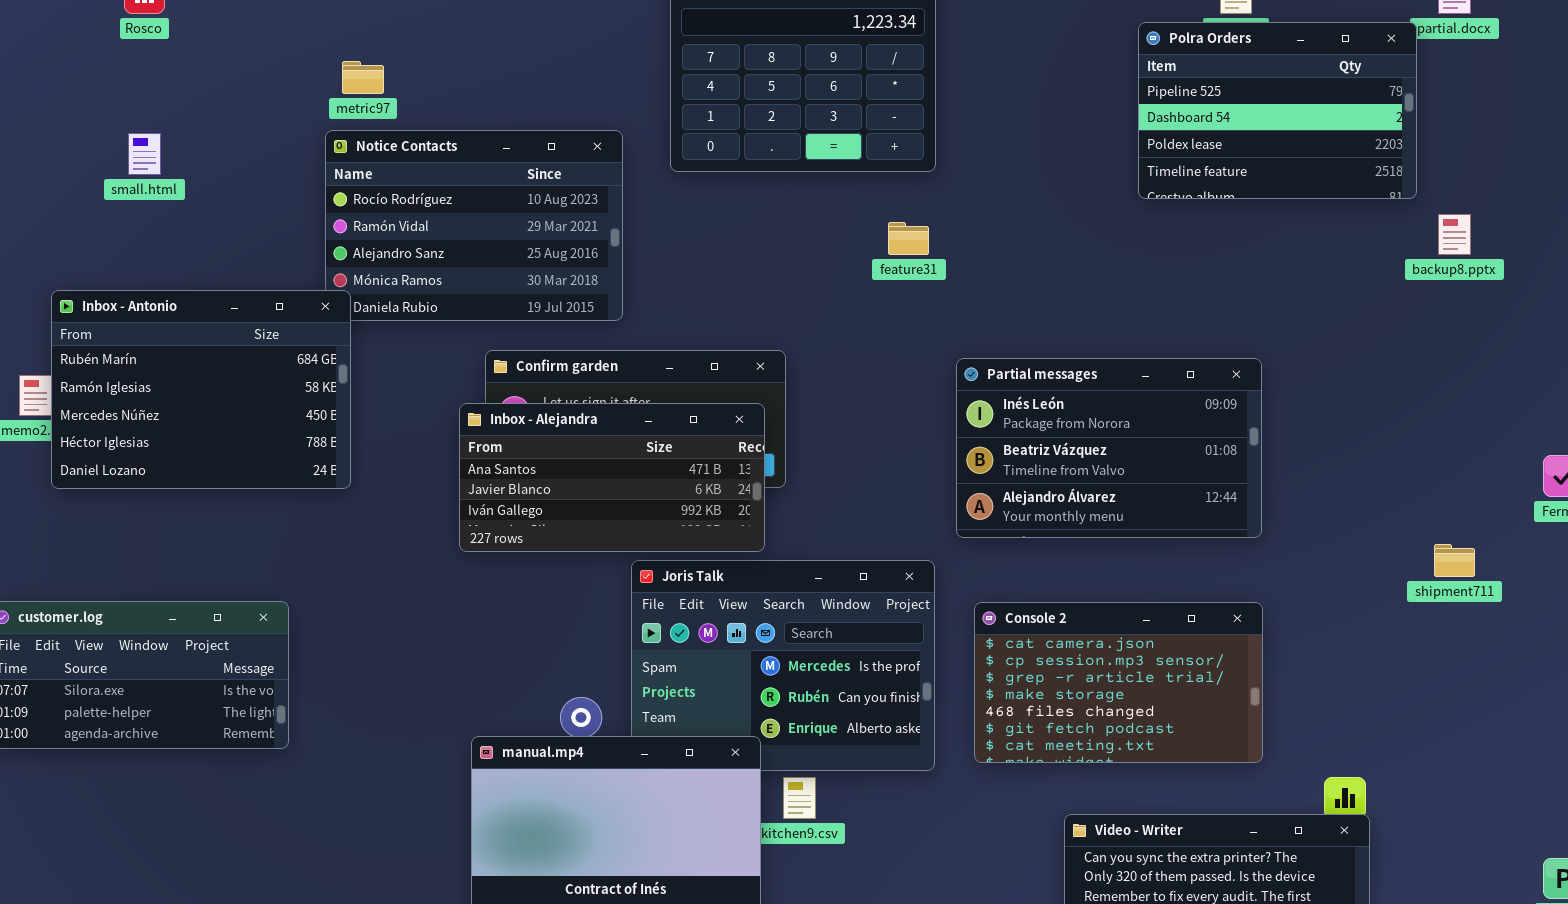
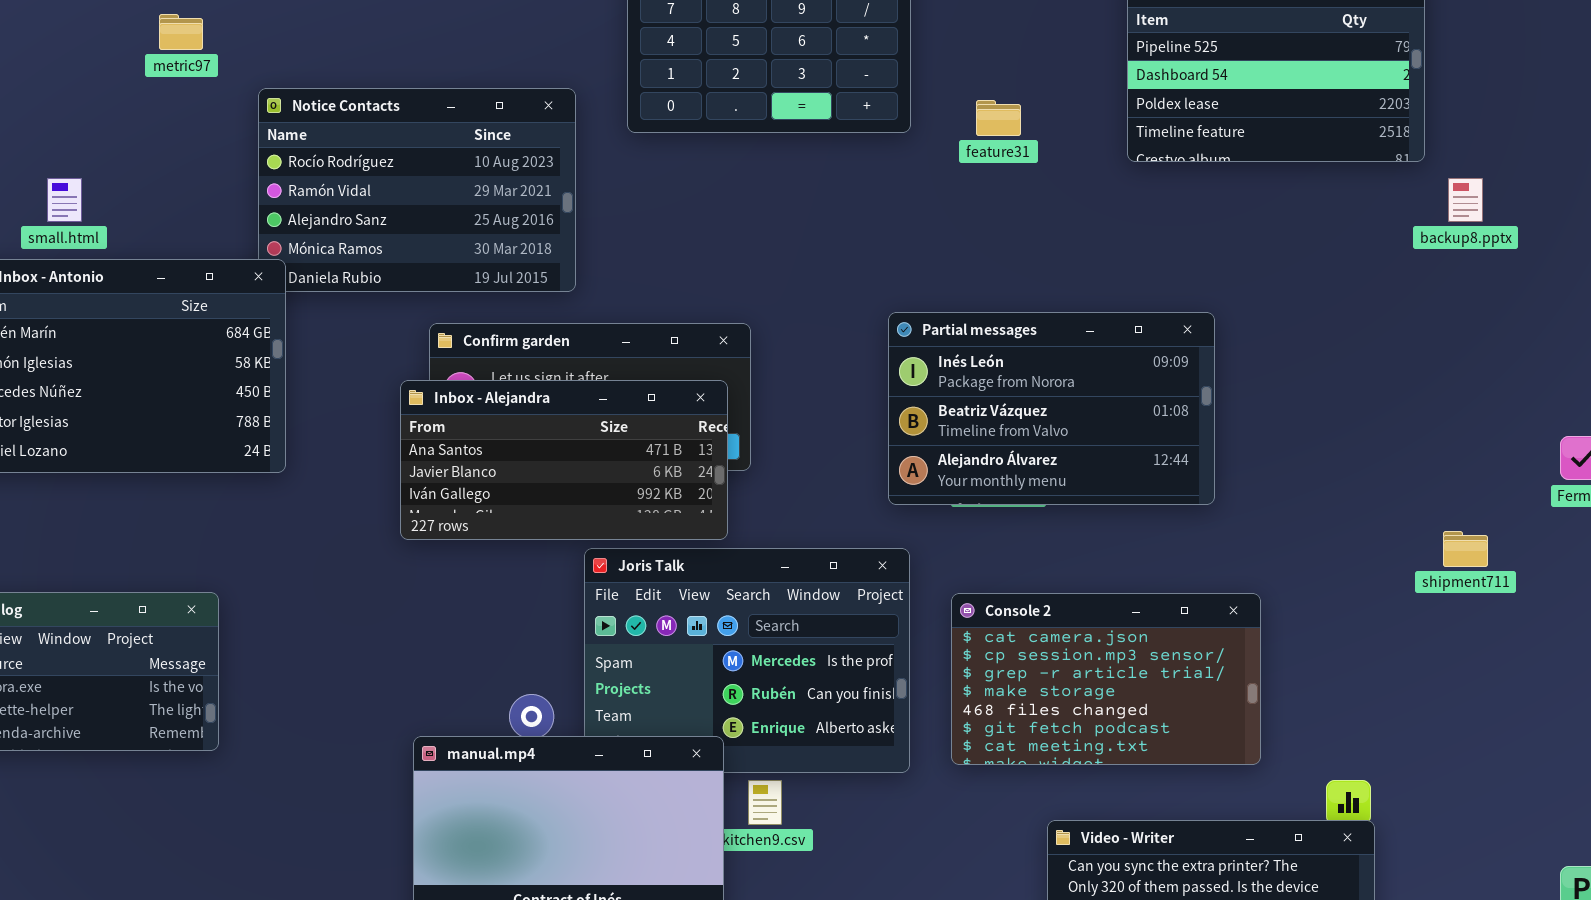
metric97: [342,61,384,94] -> [159,14,203,50], moved
small.html: [128,133,161,175] -> [47,178,82,222], moved
feature31: [888,222,929,255] -> [976,100,1021,136], moved
Partial messages: [956,358,1262,538] -> [888,312,1215,505], moved

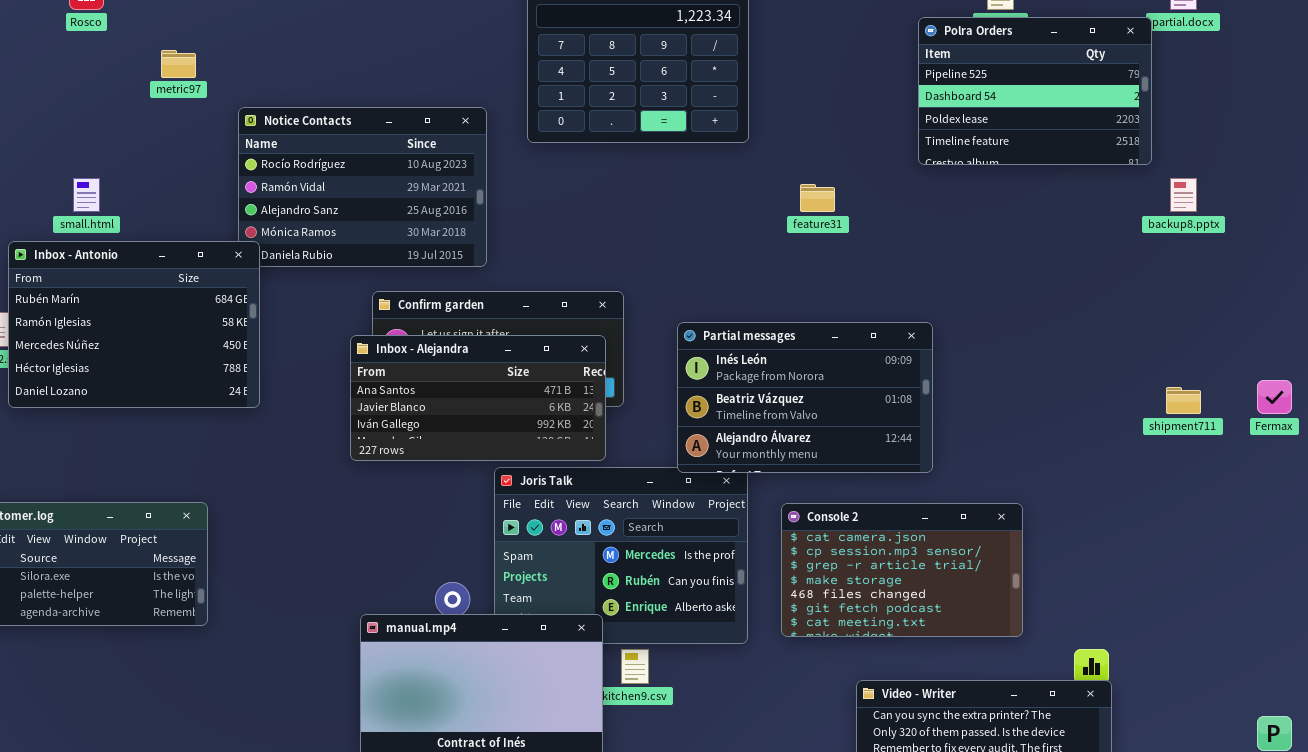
feature31: [976,100,1021,136] -> [800,184,835,212], moved
Partial messages: [888,312,1215,505] -> [677,322,933,473], moved
shipment711: [1443,531,1488,567] -> [1166,387,1201,414], moved

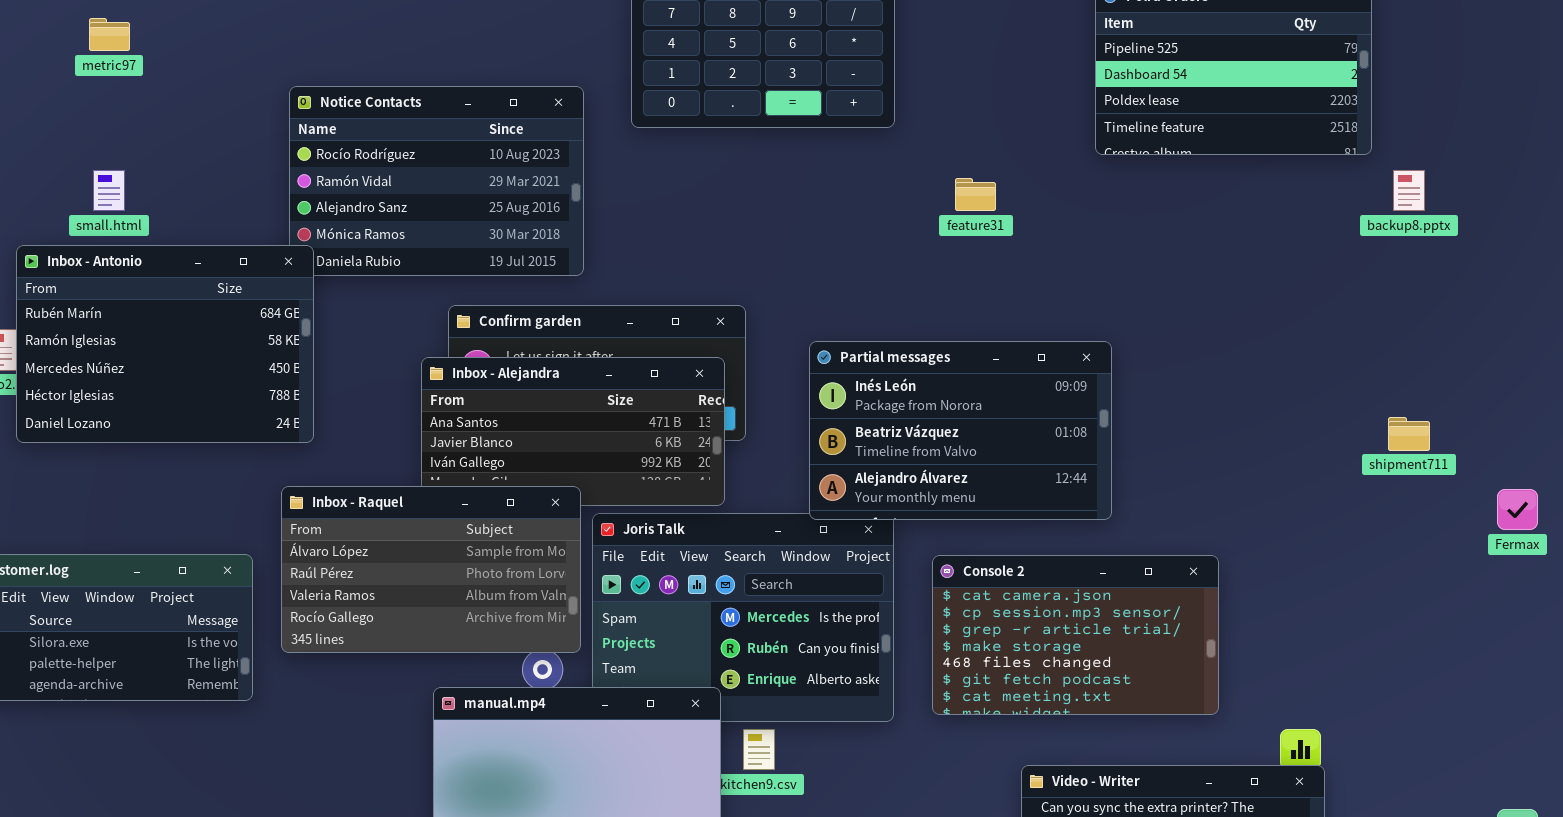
metric97: [161,50,196,78] -> [89,18,130,51], moved
Fermax: [1257,380,1292,414] -> [1497,489,1538,530], moved
Inbox - Raquel: none -> [281,486,581,653], opened

